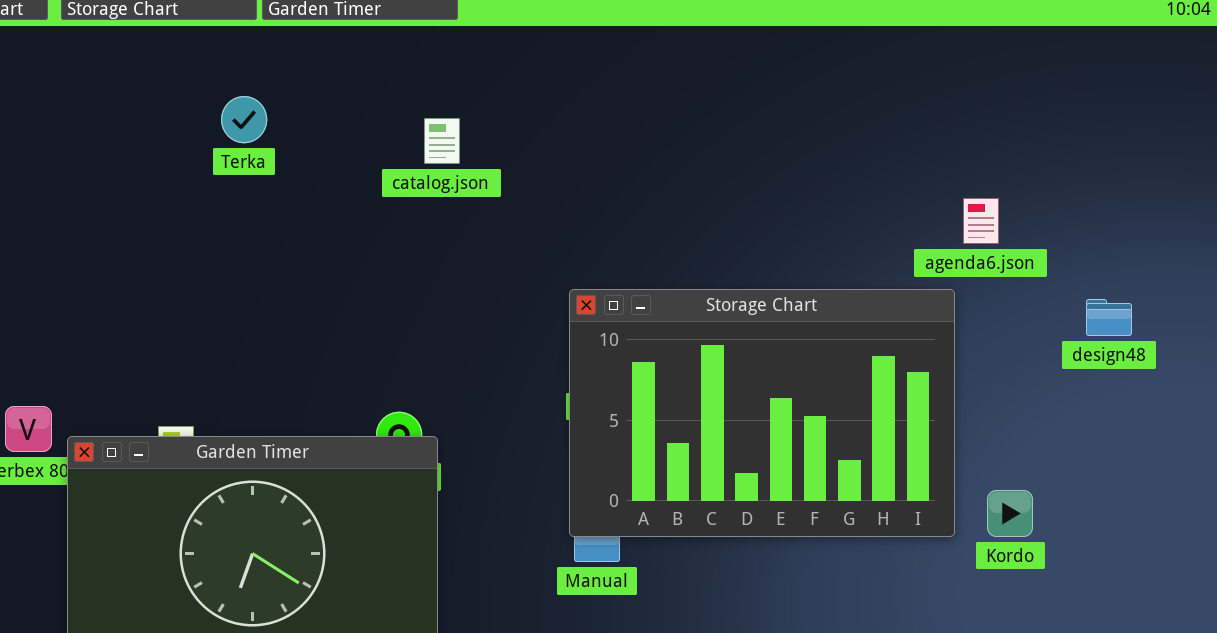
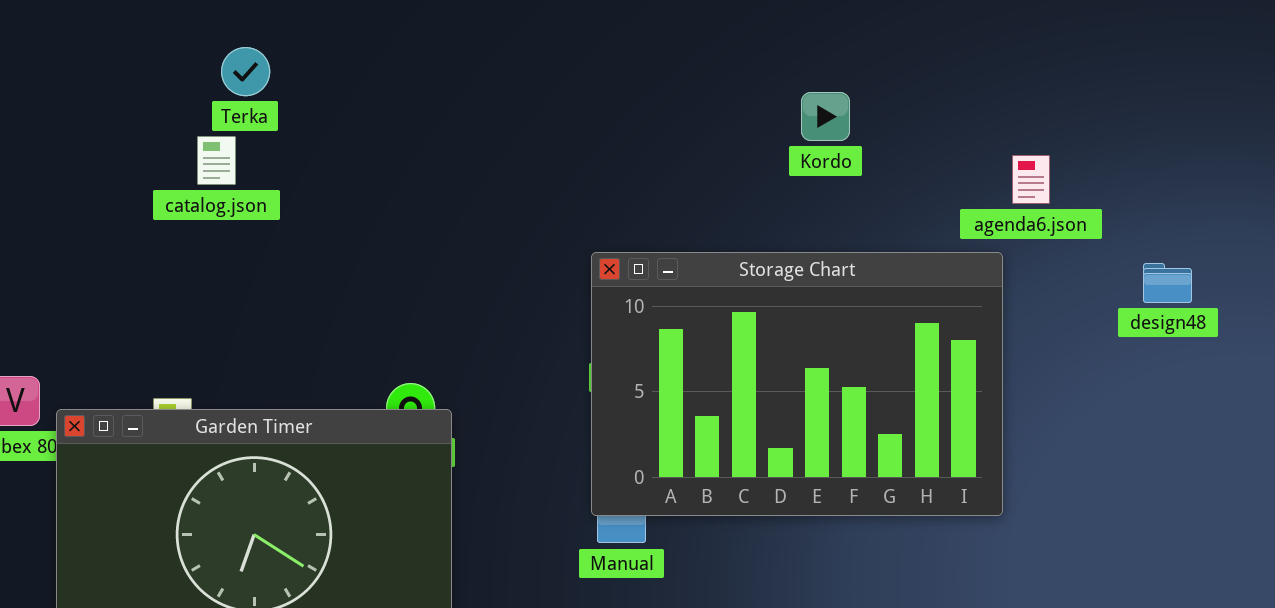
catalog.json: [424,118,460,164] -> [197,136,236,185], moved
Kordo: [987,490,1033,537] -> [801,92,850,141], moved

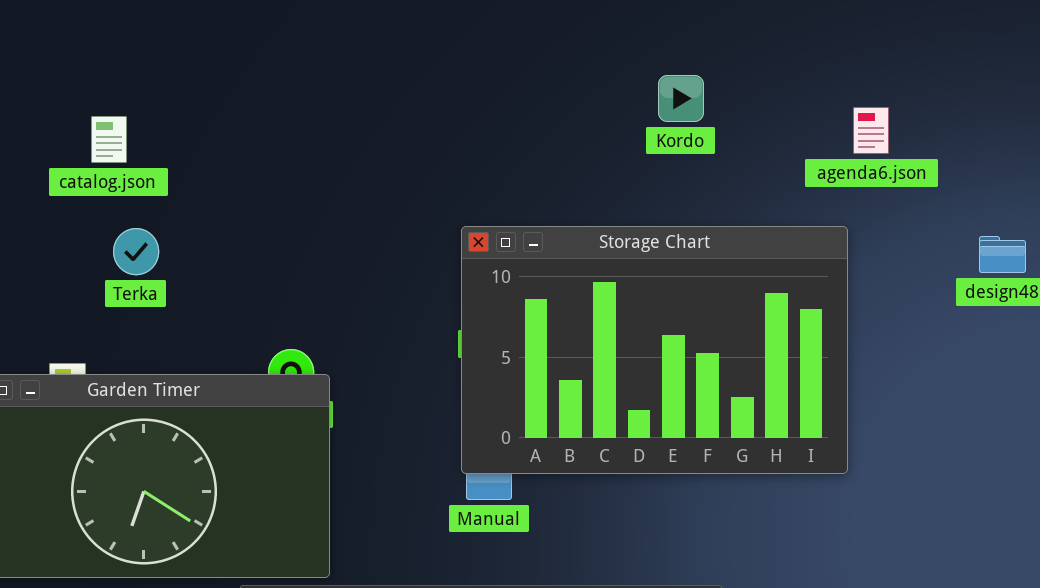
Terka: [221,47,270,96] -> [113,228,159,275], moved
agenda6.json: [1012,155,1050,204] -> [853,107,889,154], moved

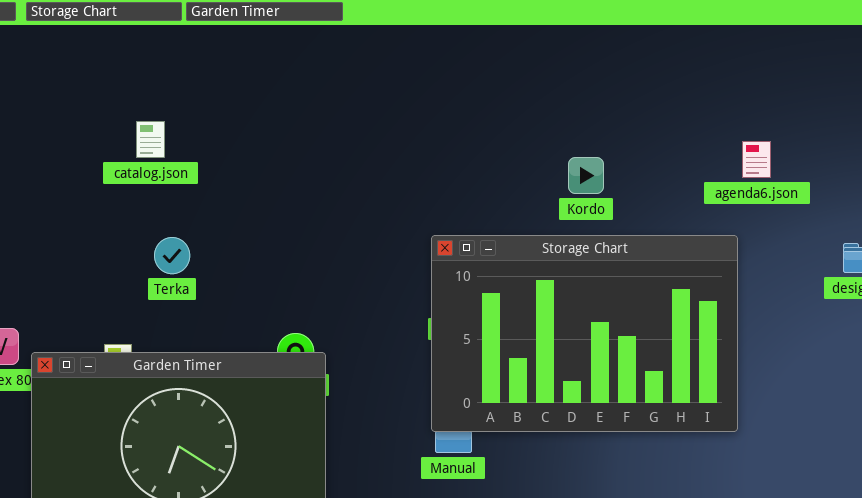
Kordo: [658,75,704,122] -> [568,157,604,194], moved
catalog.json: [91,116,127,163] -> [136,121,165,158], moved

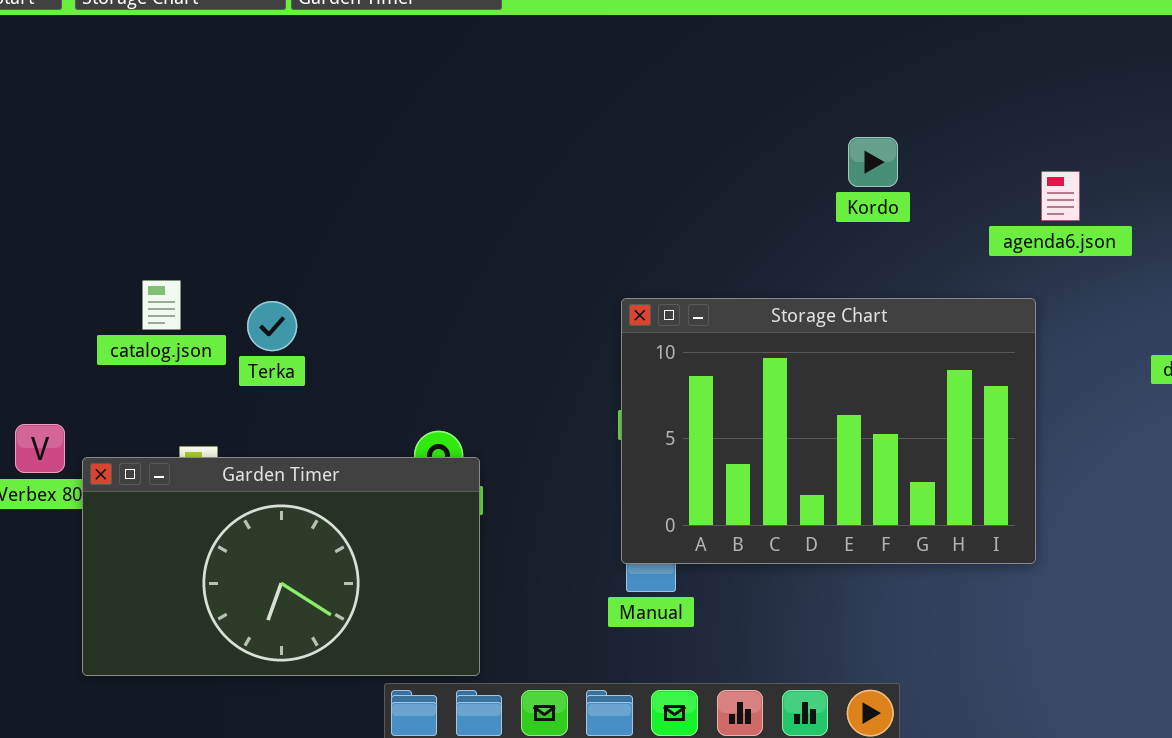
catalog.json: [136,121,165,158] -> [142,280,181,330], moved
Kordo: [568,157,604,194] -> [848,137,898,187], moved

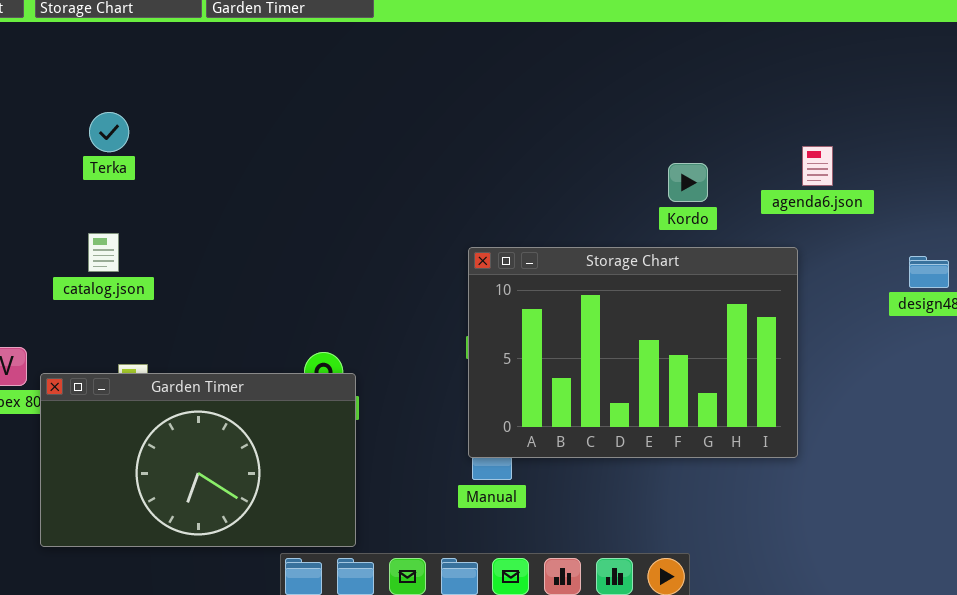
Kordo: [848,137,898,187] -> [668,163,708,202], moved
Terka: [247,301,297,351] -> [89,112,129,152], moved

